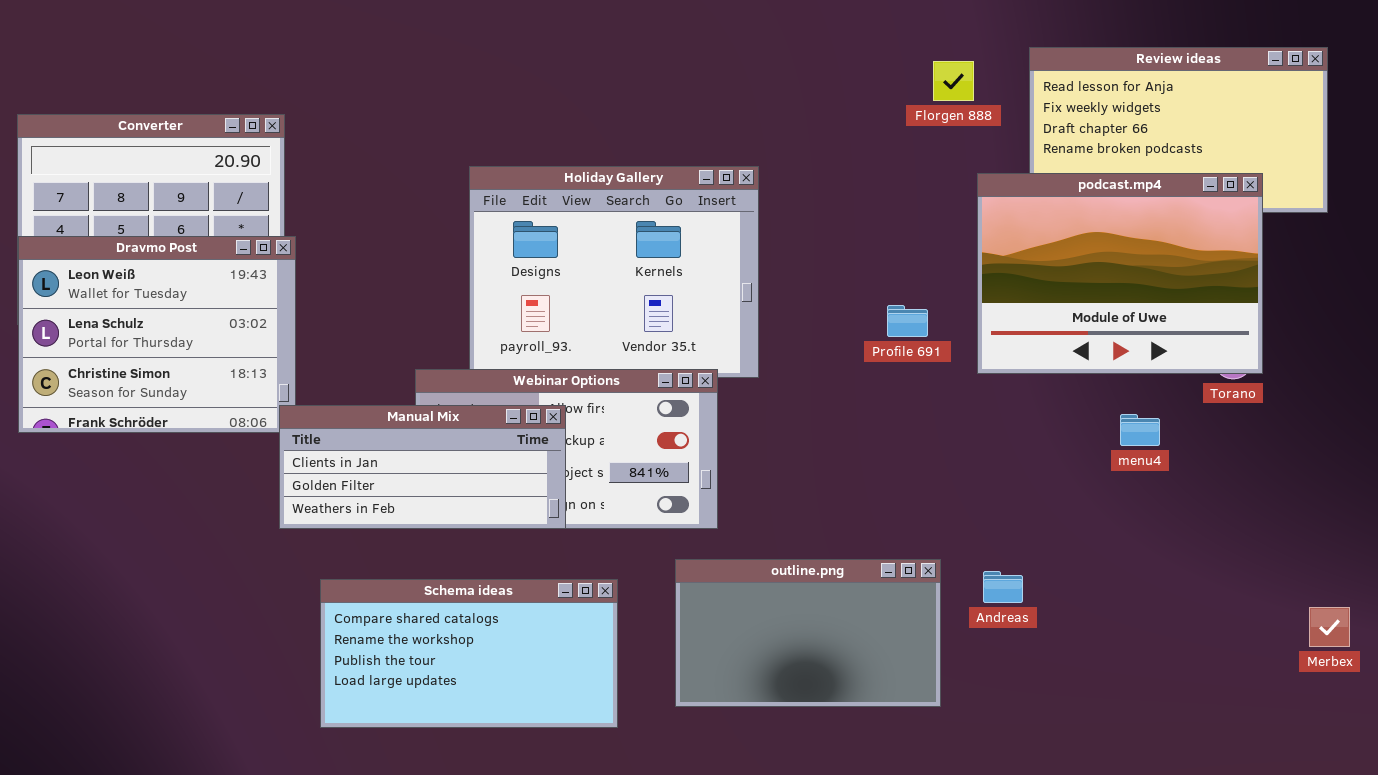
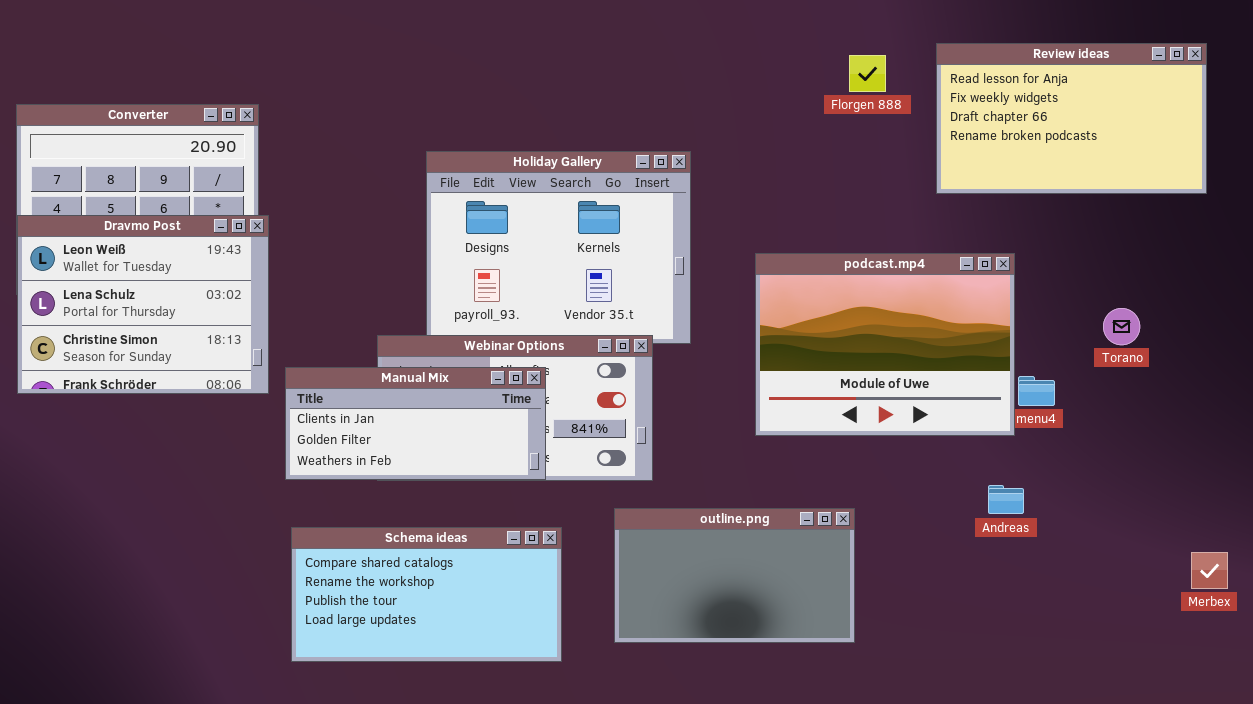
podcast.mp4: [977,173,1263,374] -> [755,253,1015,436], moved
Manual Mix: [279,405,566,529] -> [285,367,546,480], moved
Andreas: [983,571,1023,603] -> [988,485,1024,514], moved

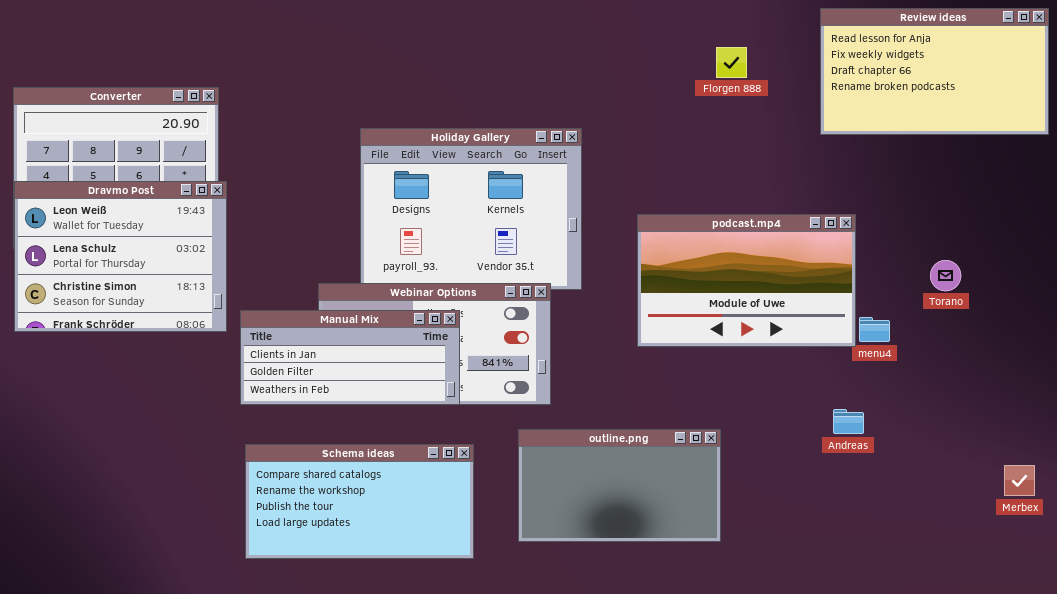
Review ideas: [936,43,1207,194] -> [820,8,1049,135], moved
podcast.mp4: [755,253,1015,436] -> [637,214,856,347], resized

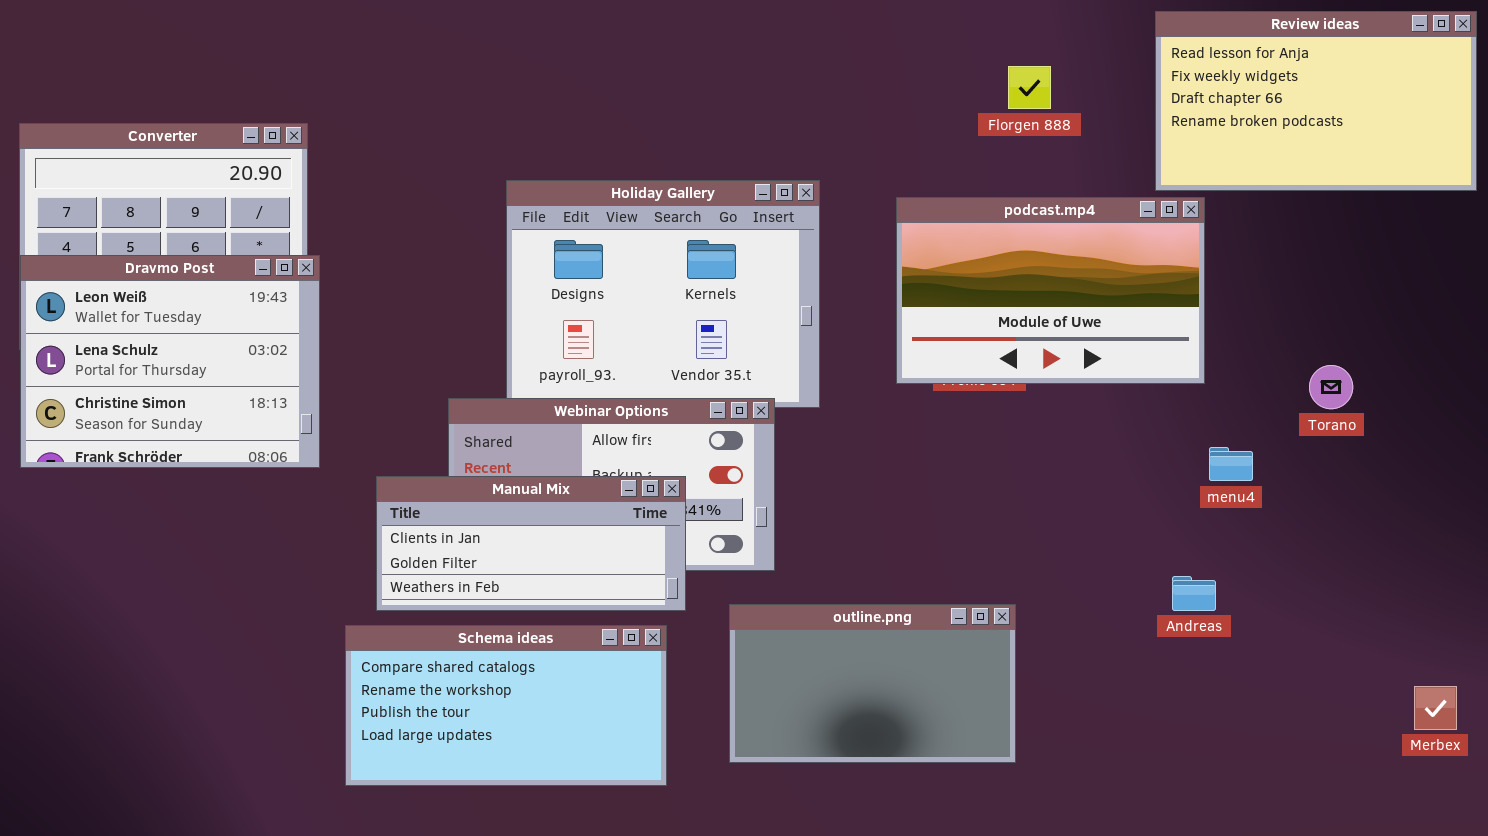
podcast.mp4: [637,214,856,347] -> [896,197,1205,384], moved
Manual Mix: [240,310,460,405] -> [376,476,686,611], moved
Merbex: [1004,465,1035,496] -> [1414,686,1457,730], moved

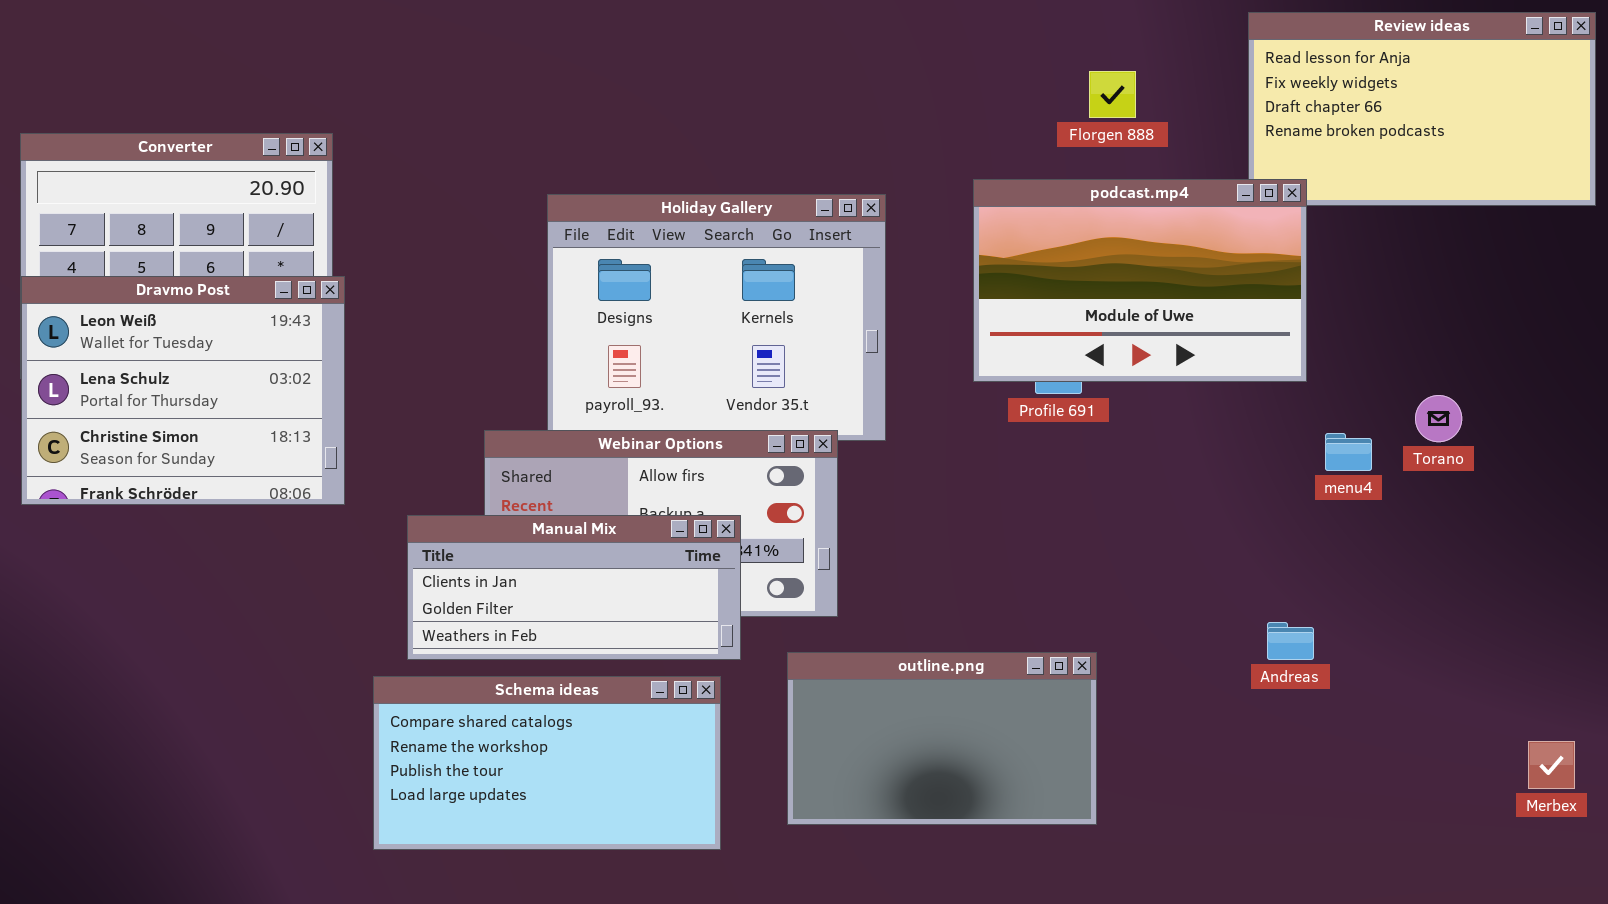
podcast.mp4: [896,197,1205,384] -> [973,179,1307,382], moved
menu4: [1209,447,1253,481] -> [1325,433,1372,471], moved

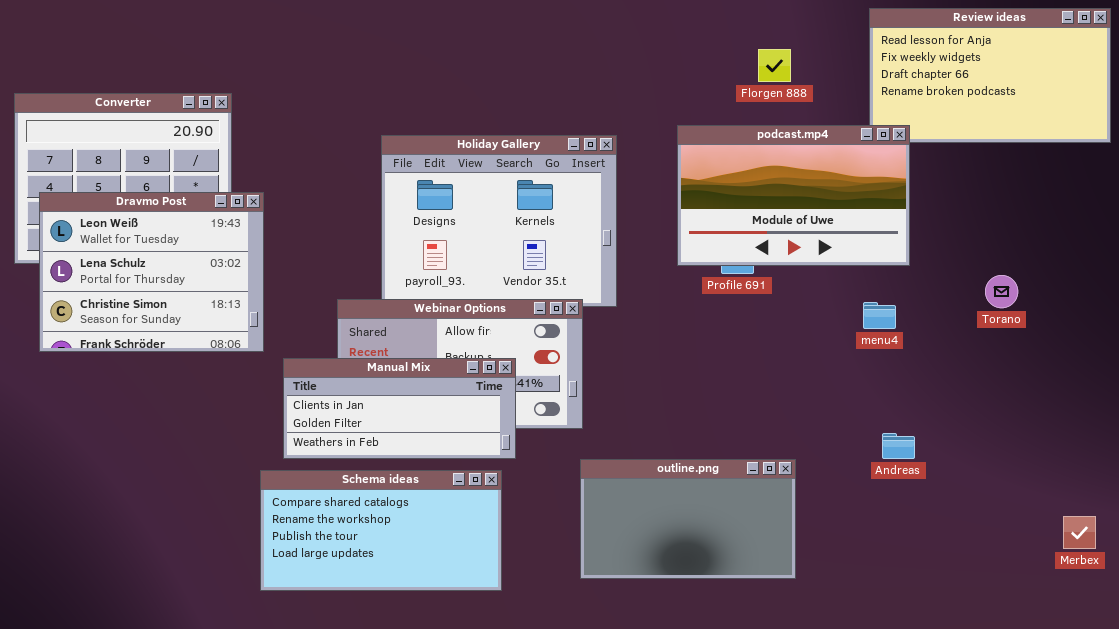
Dravmo Post: [21,276,345,505] -> [39,192,264,352], moved
menu4: [1325,433,1372,471] -> [863,302,896,329], moved
outline.png: [787,652,1097,825] -> [580,459,796,579], moved

